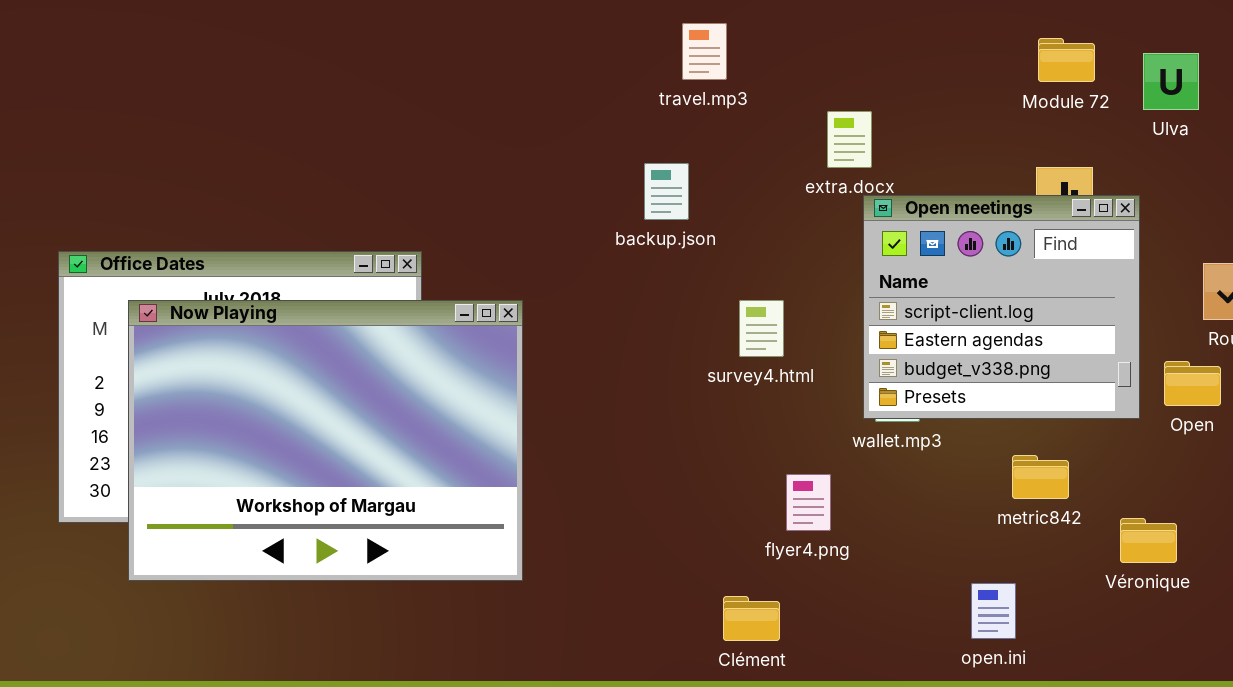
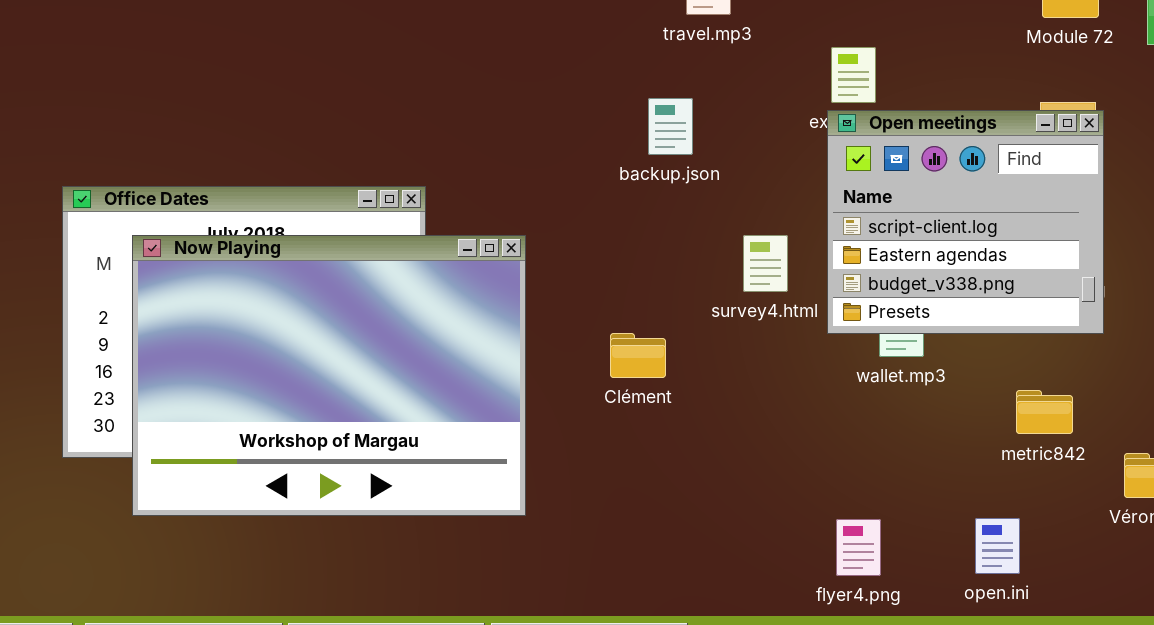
Open meetings: [863,195,1140,419] -> [827,110,1104,334], moved
flyer4.png: [786,474,831,531] -> [836,519,881,576], moved
Clément: [723,596,780,641] -> [610,333,666,378], moved

